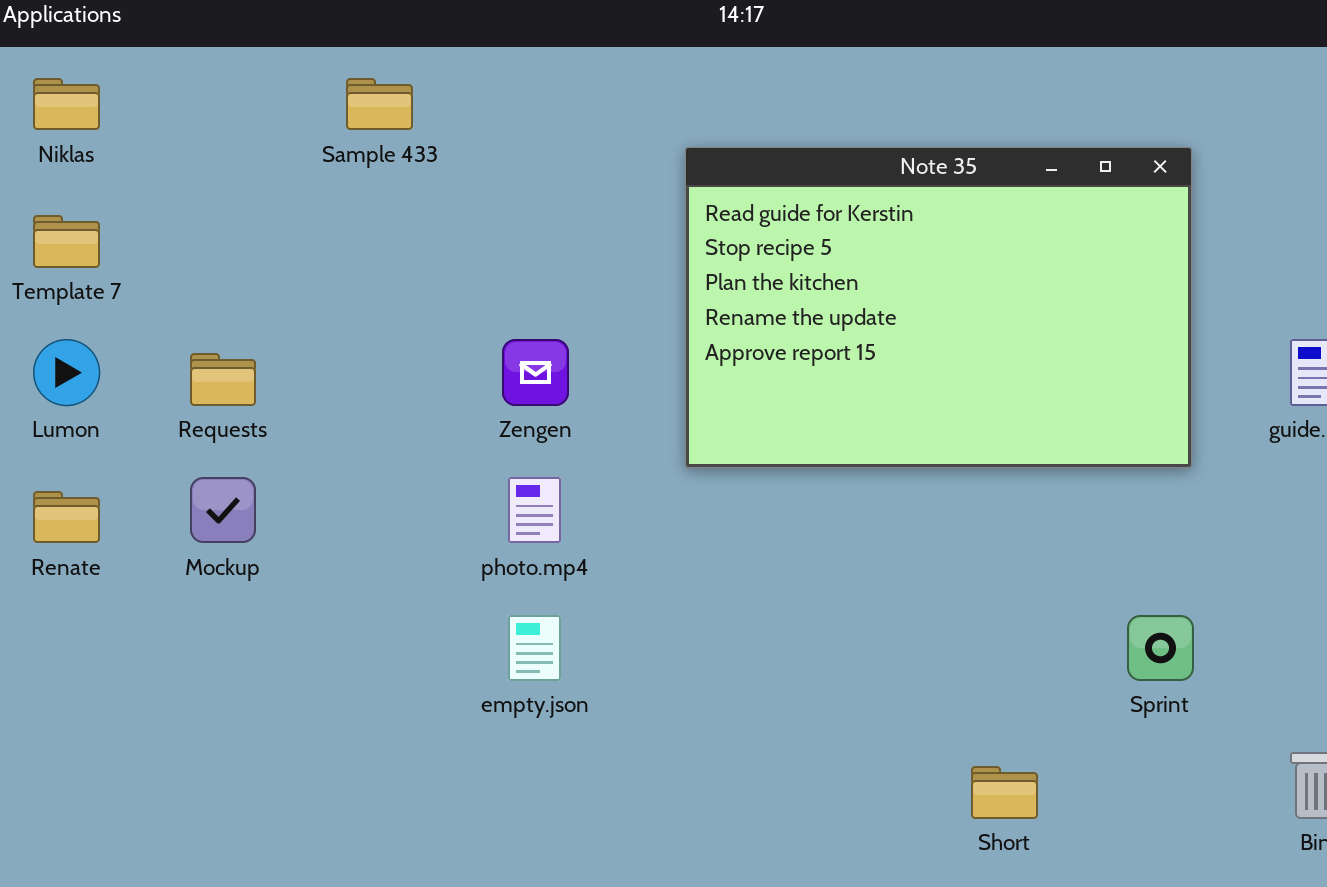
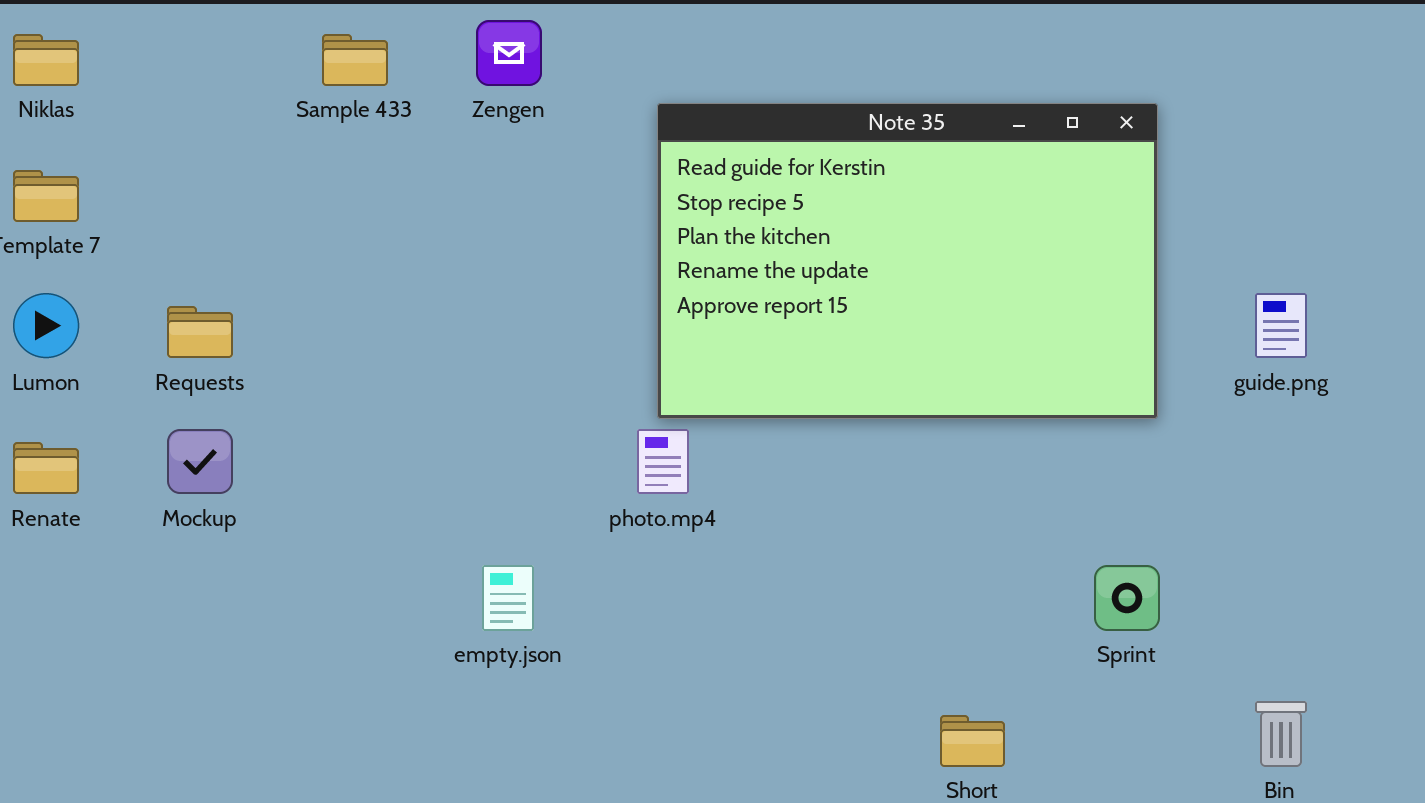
Zengen: [502,339,569,406] -> [476,20,542,86], moved
photo.mp4: [508,477,561,543] -> [637,429,689,494], moved

